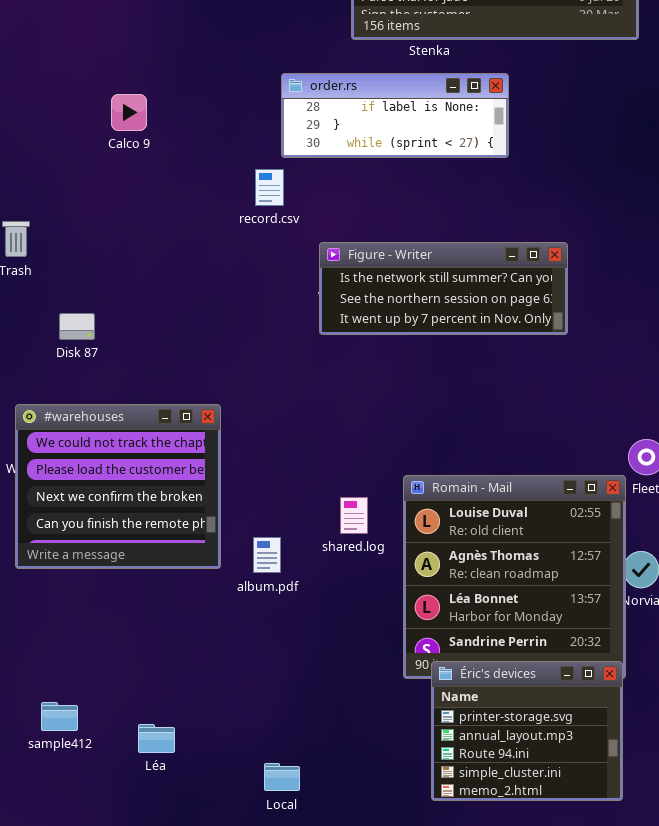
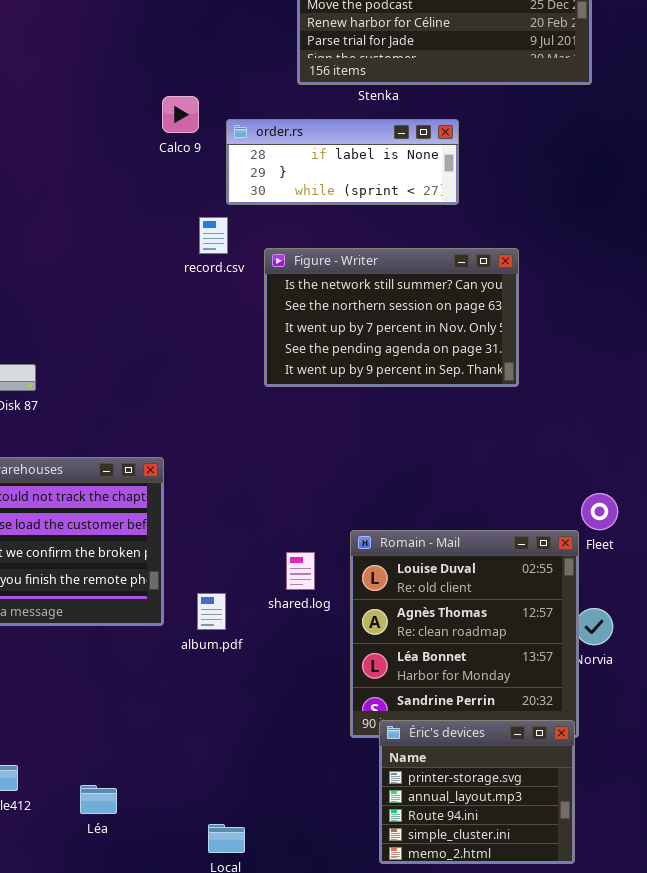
Calco 9: [111,94,147,131] -> [162,96,199,133], moved
Figure - Writer: [319,242,568,335] -> [264,248,519,387], resized

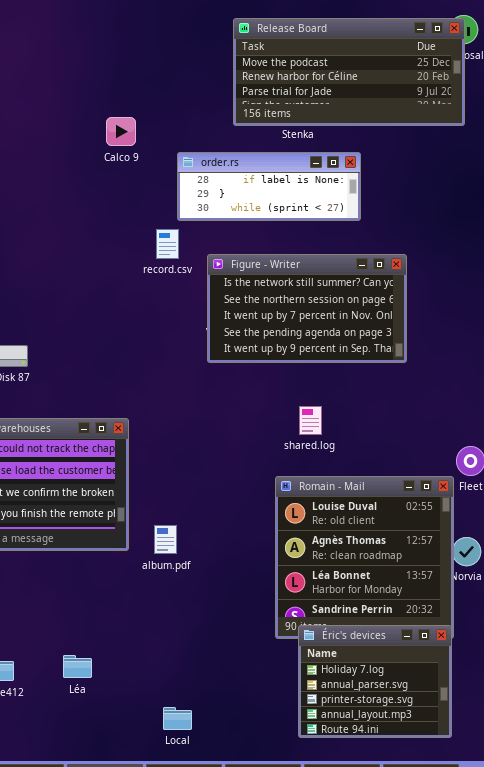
Calco 9: [162,96,199,133] -> [106,117,136,146], moved
shared.log: [286,552,315,590] -> [299,406,322,435], moved
Éric's devices: [379,720,575,864] -> [298,625,452,738], scrolled up 2 rows
Léa: [80,785,117,814] -> [63,655,92,678], moved

